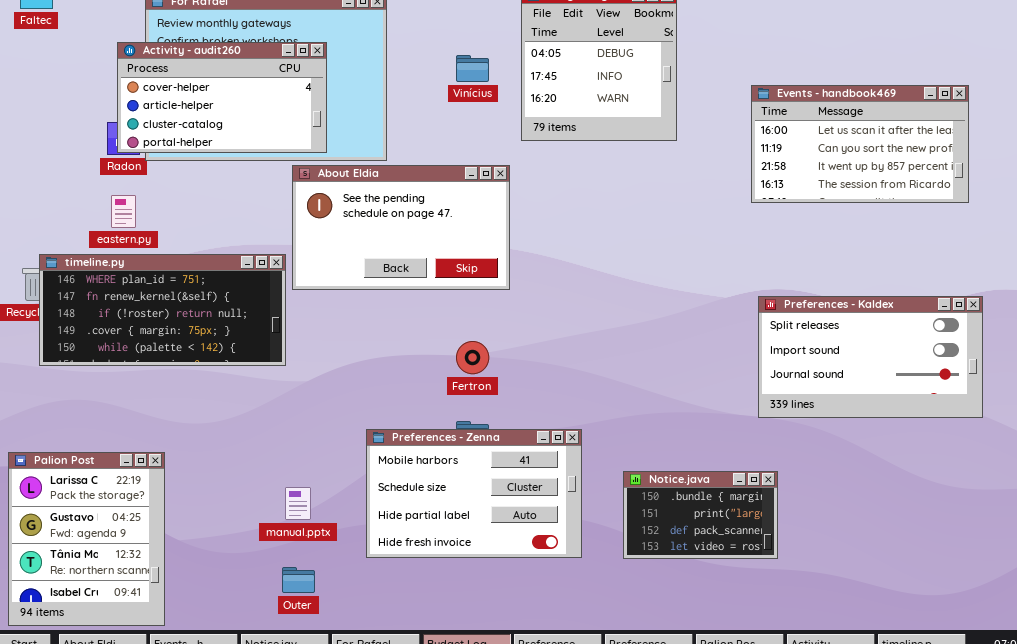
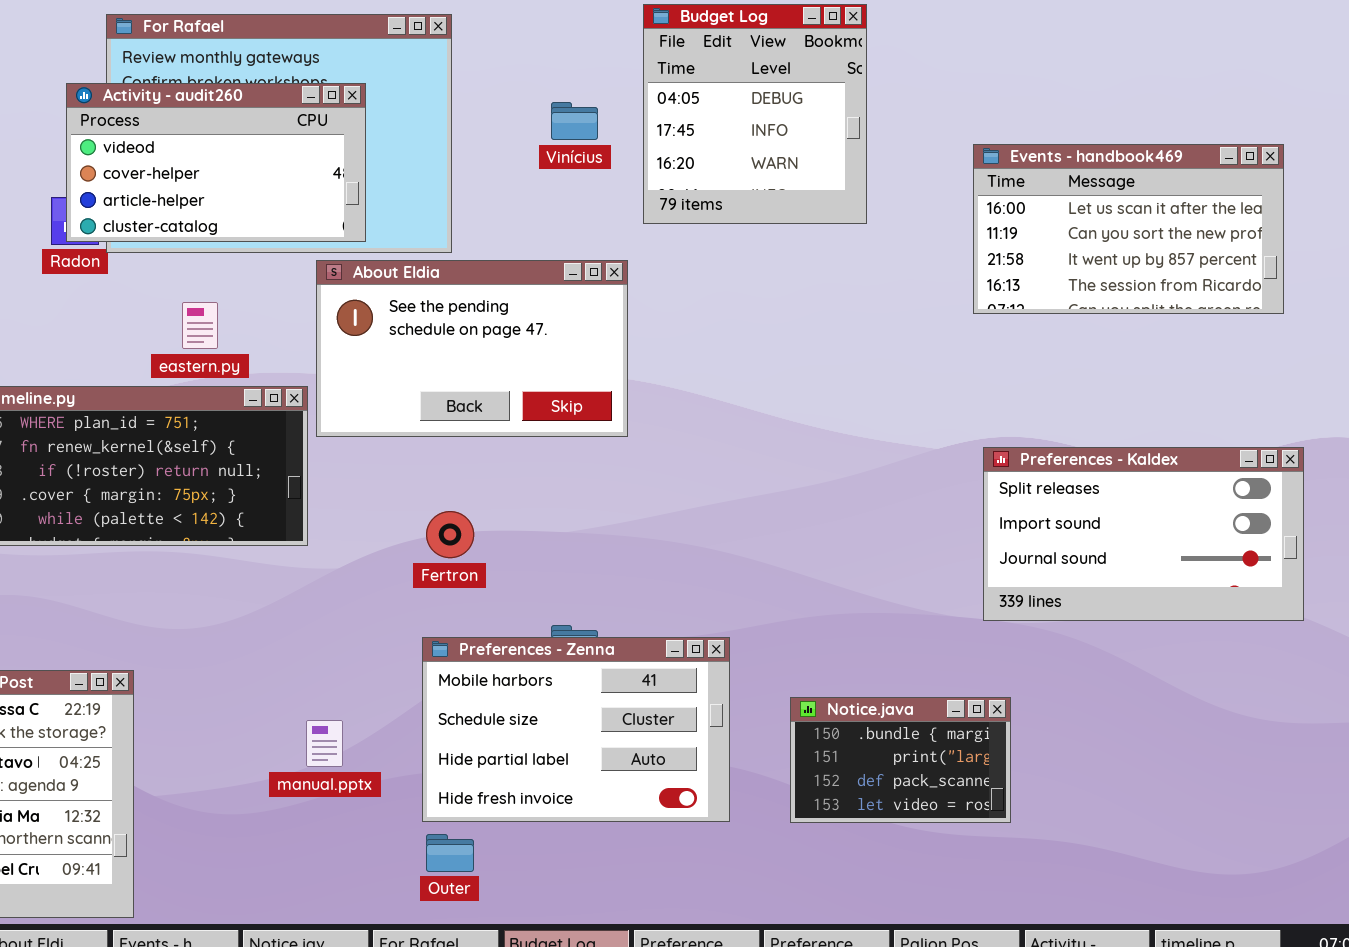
Activity - audit260: [117,42,327,153] -> [66,83,366,242], scrolled up 1 row
eastern.py: [111,195,136,228] -> [182,302,218,349], moved
Fertron: [456,341,489,374] -> [426,511,474,558], moved
Outer: [282,567,315,593] -> [426,834,474,872], moved

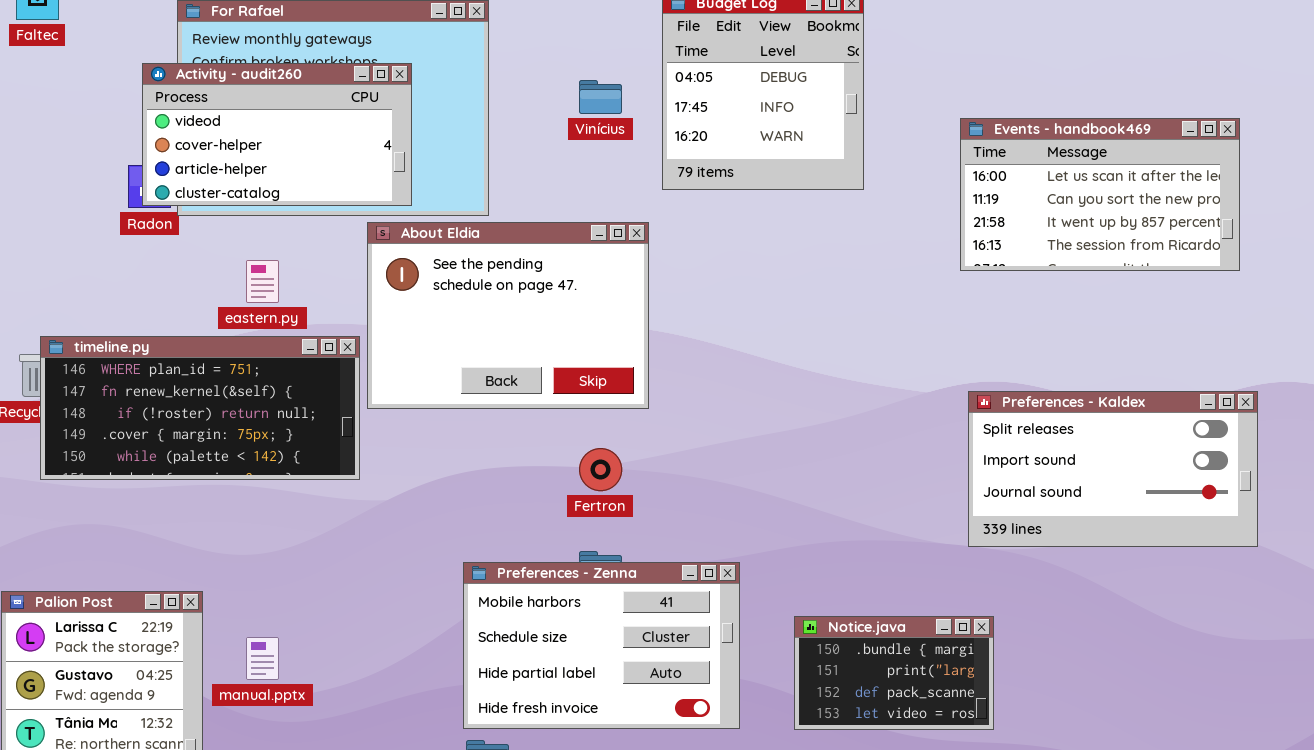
About Eldia: [316,260,628,437] -> [367,222,649,409], resized
Fertron: [426,511,474,558] -> [579,448,622,491], moved
manual.pptx: [306,720,343,767] -> [246,637,279,680], moved

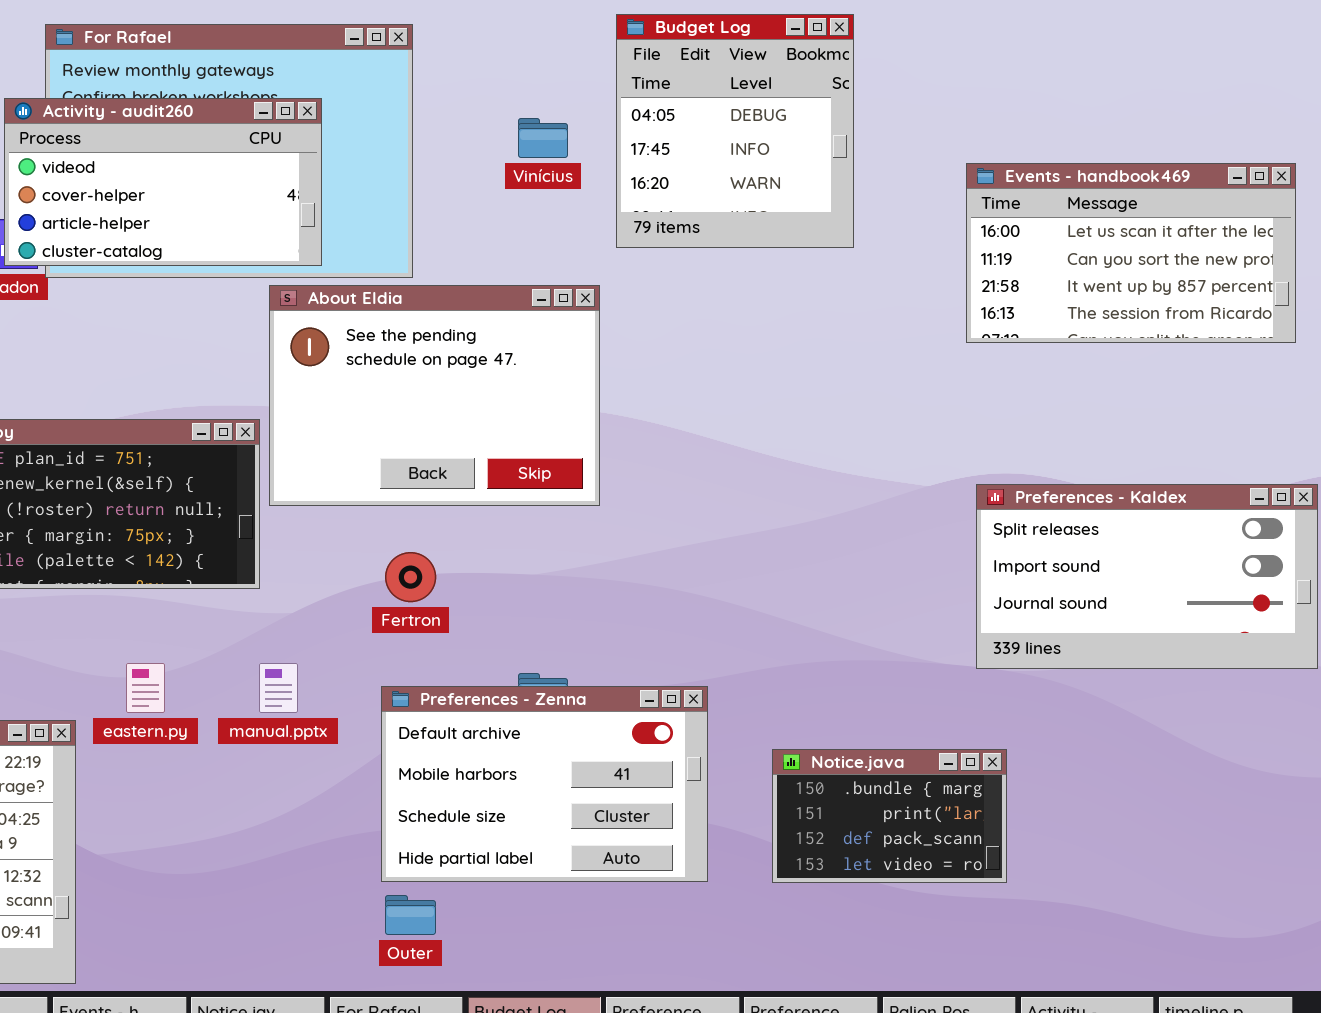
eastern.py: [246,260,279,303] -> [126,663,165,713], moved
Fertron: [579,448,622,491] -> [385,552,436,602], moved
Preferences - Zenna: [463,562,740,729] -> [381,686,708,882], scrolled up 1 row
manual.pptx: [246,637,279,680] -> [259,663,298,713], moved

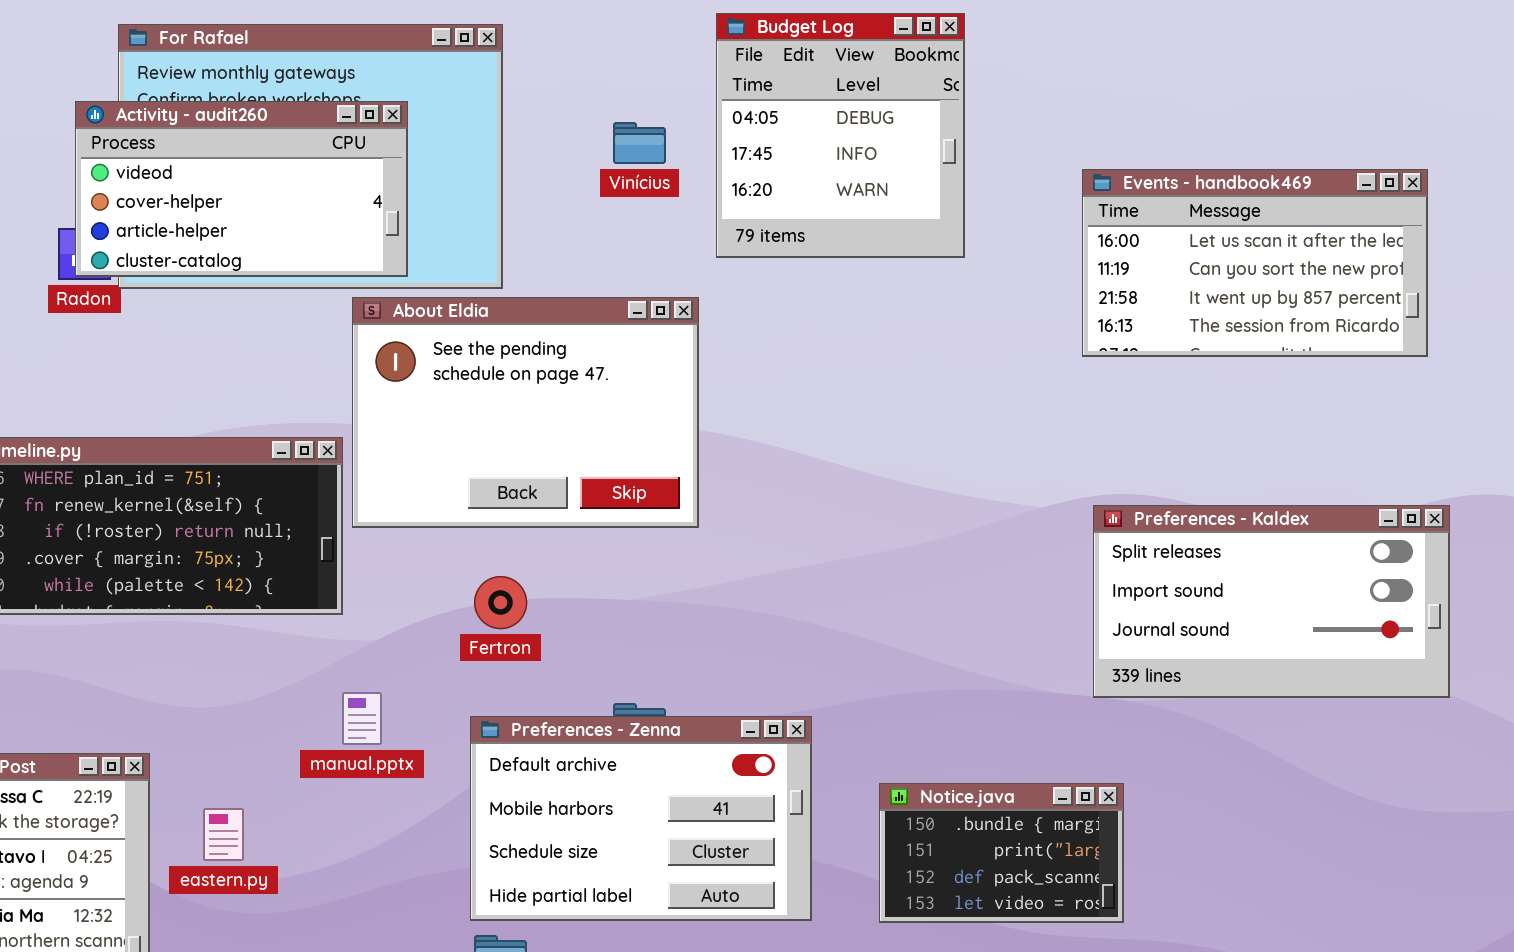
eastern.py: [126,663,165,713] -> [203,808,244,861], moved

